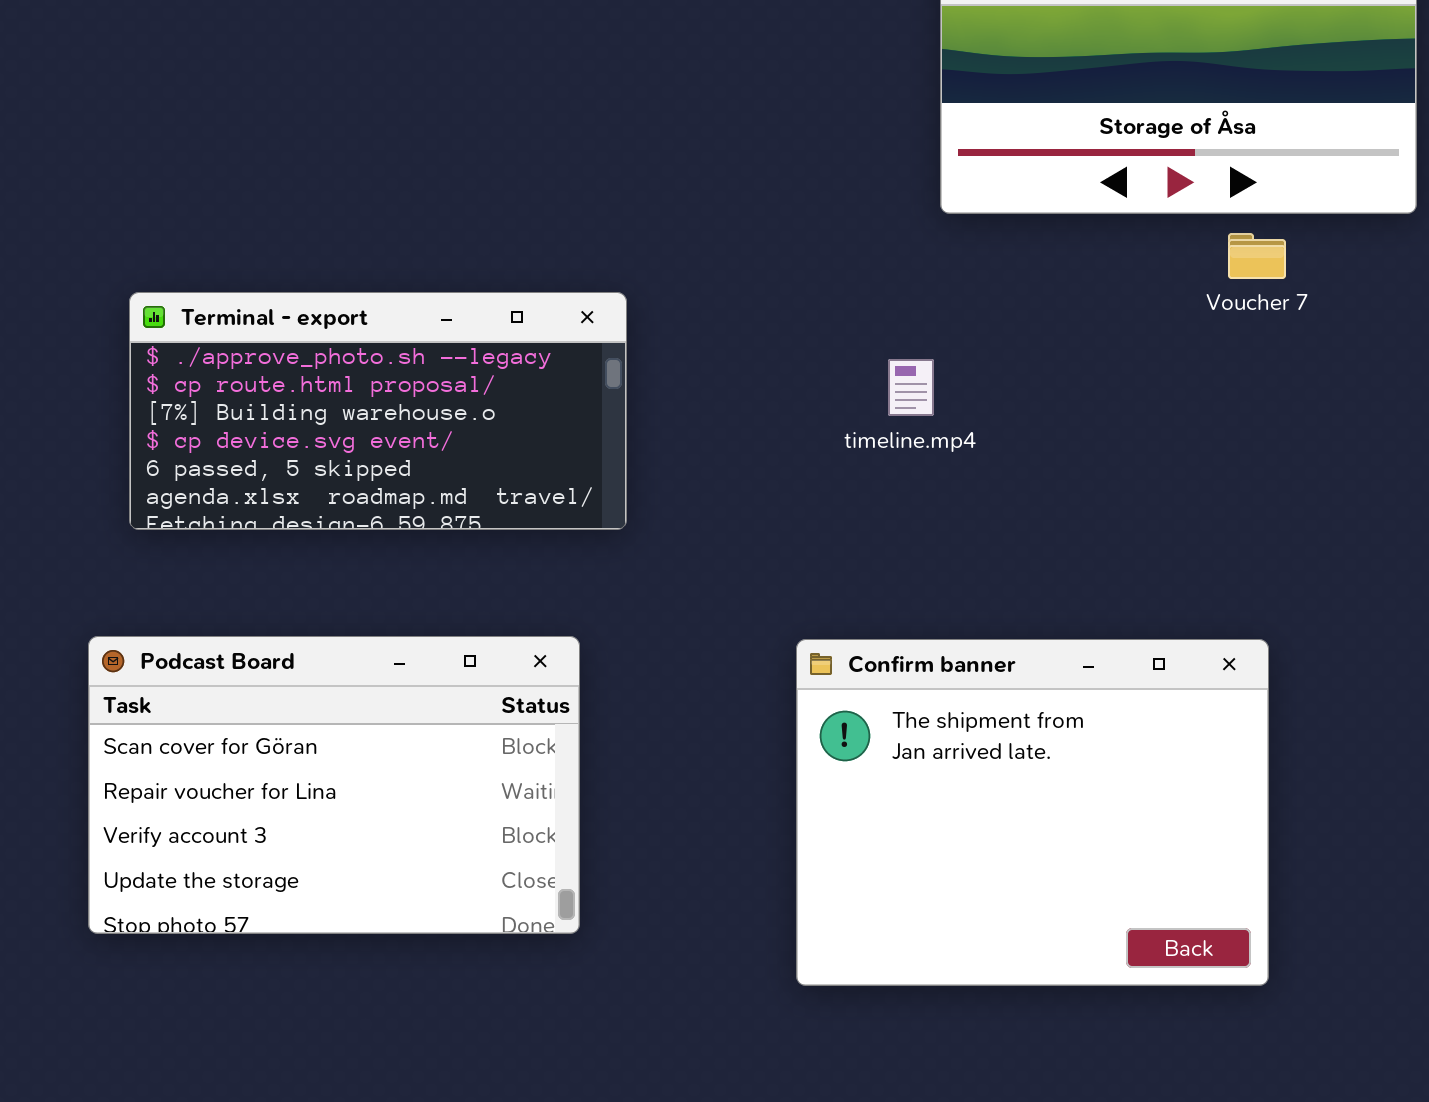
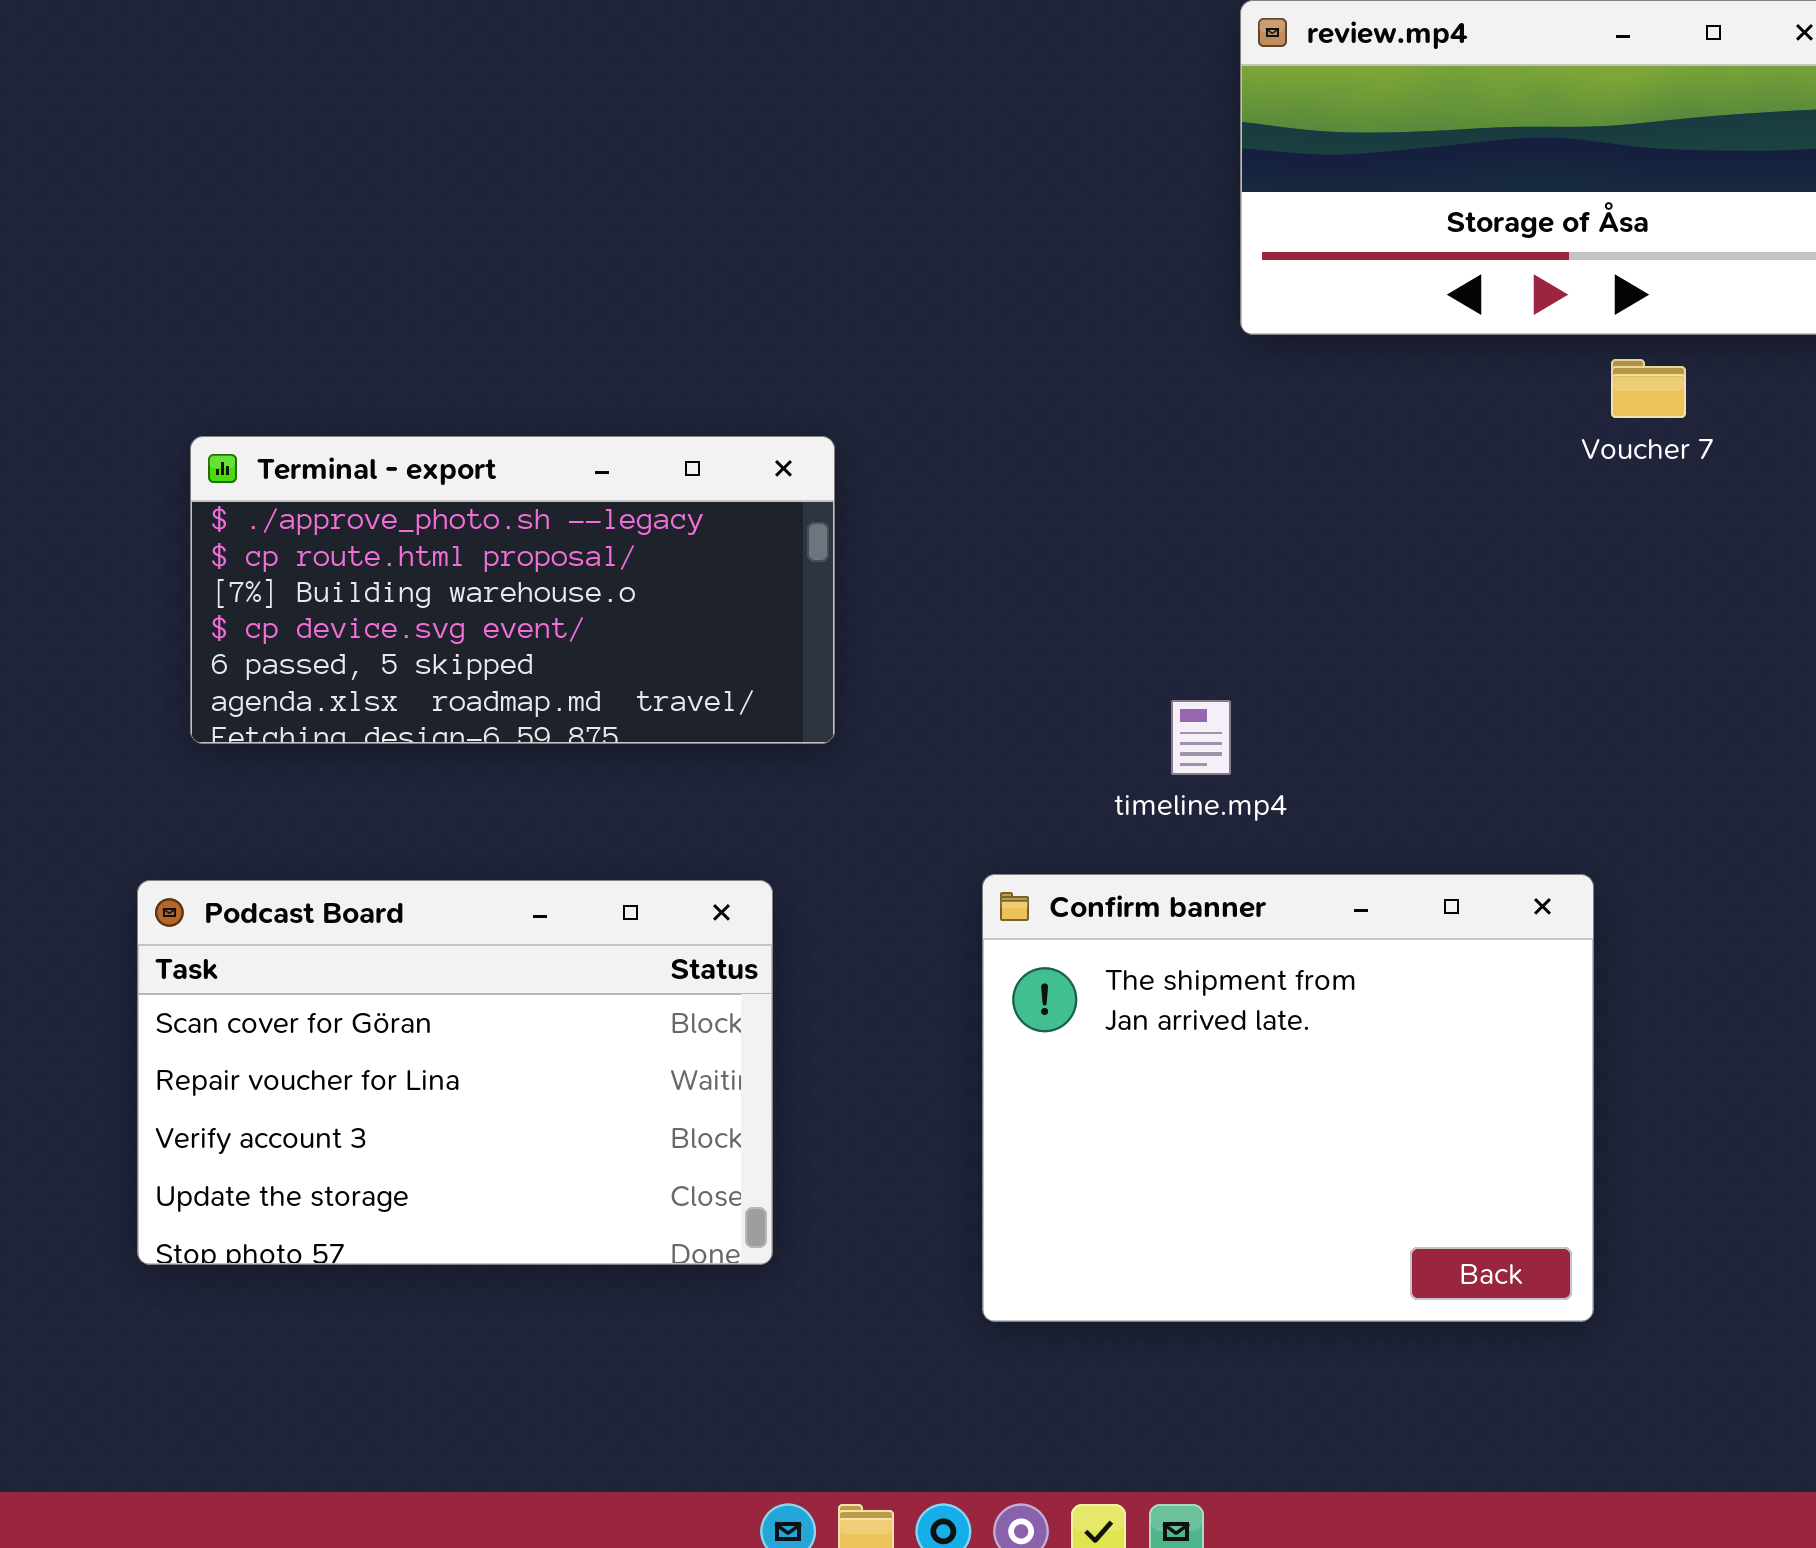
timeline.mp4: [888,359,934,416] -> [1171,700,1231,775], moved
Confirm banner: [796,639,1269,986] -> [982,874,1594,1322], moved

